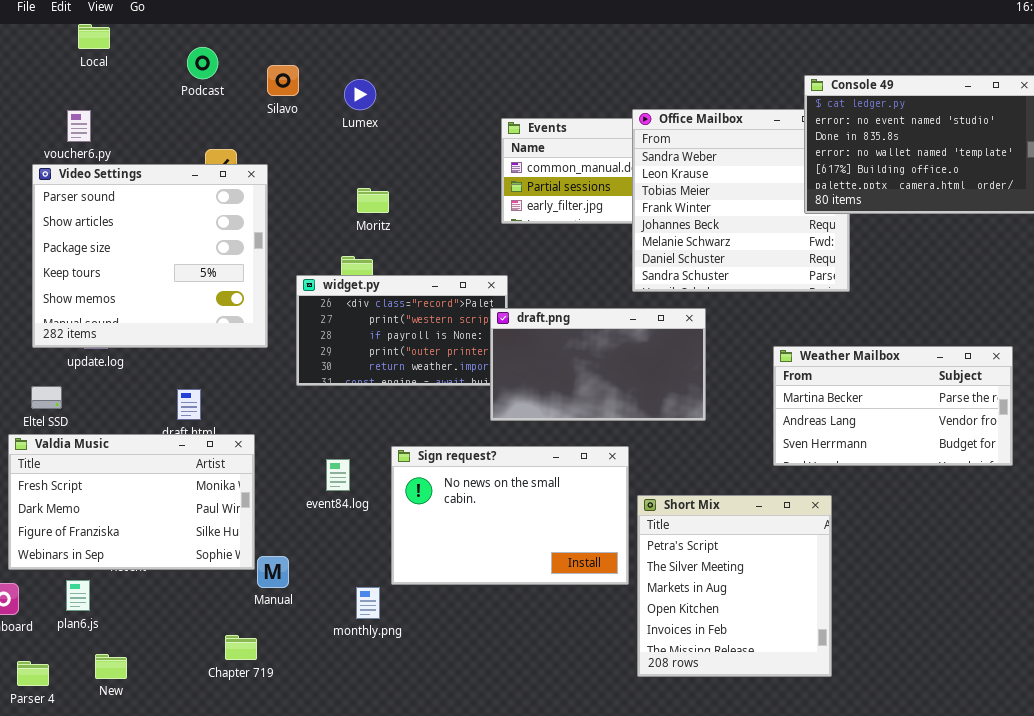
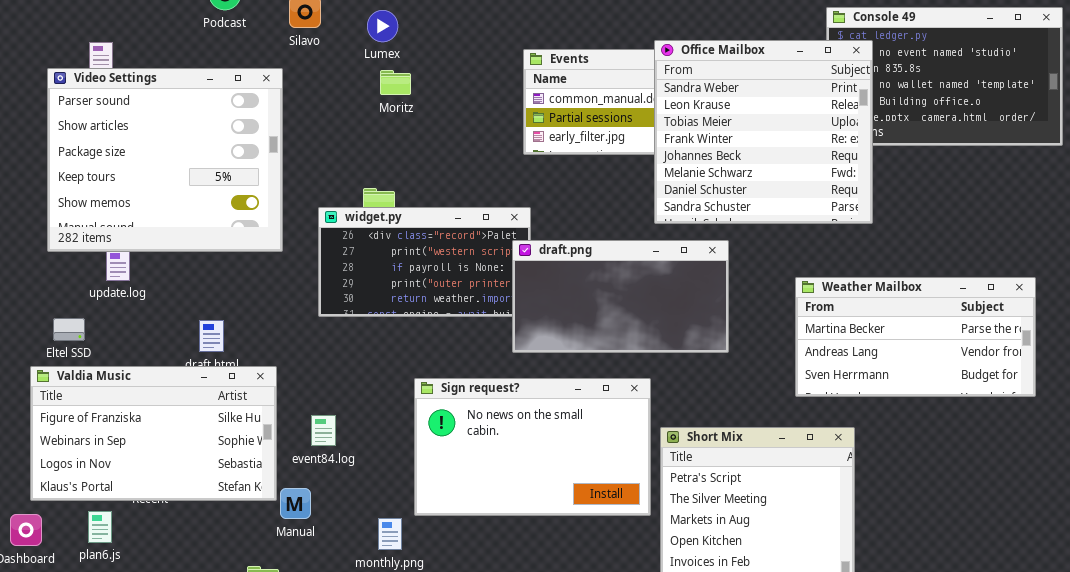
Office Mailbox: [632,109,850,292] -> [654,40,873,224], raised
Video Settings: [32,164,268,348] -> [47,68,283,252], moved
Moritz: [357,188,389,213] -> [380,70,411,95], moved
Valdia Music: [8,434,255,570] -> [30,366,277,501], scrolled down 2 rows
event84.log: [326,459,350,491] -> [311,415,336,446], moved

